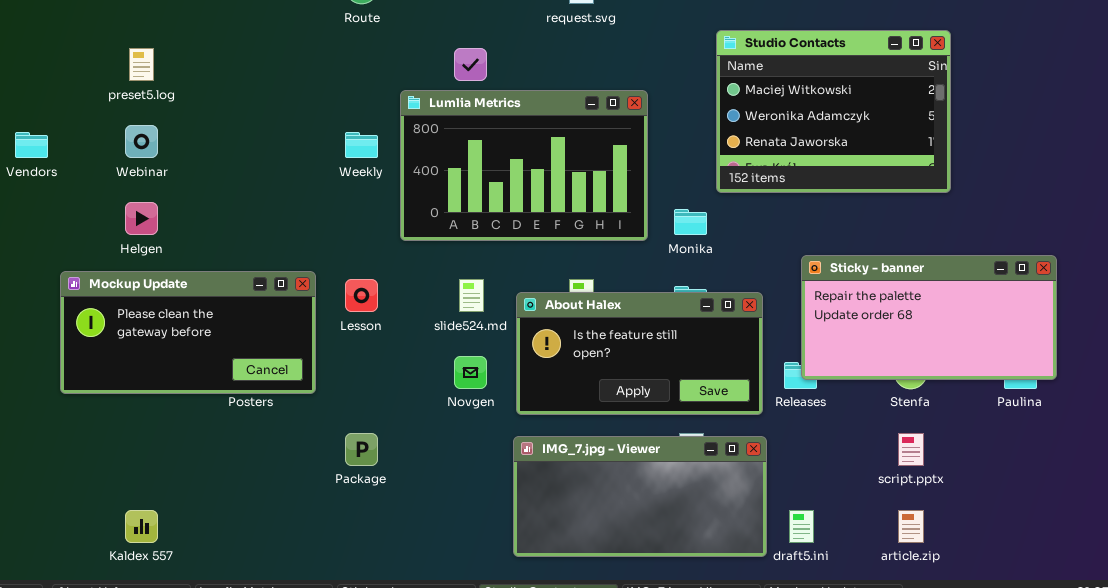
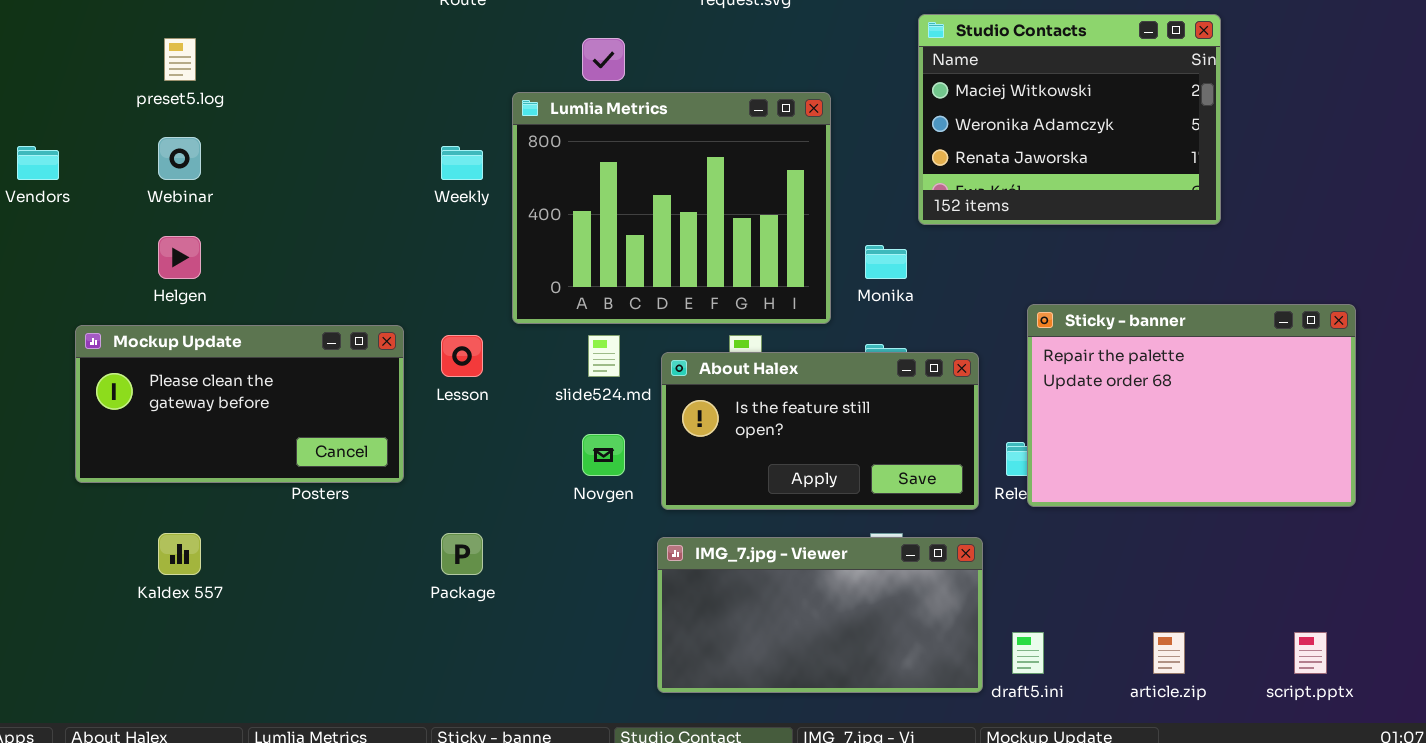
Lumlia Metrics: [400,90,648,241] -> [512,92,831,324], resized
Sticky - banner: [801,255,1057,380] -> [1027,304,1356,507], resized
script.pptx: [898,433,924,466] -> [1294,632,1327,674], moved
Kaldex 557: [125,510,158,543] -> [158,533,201,575], moved

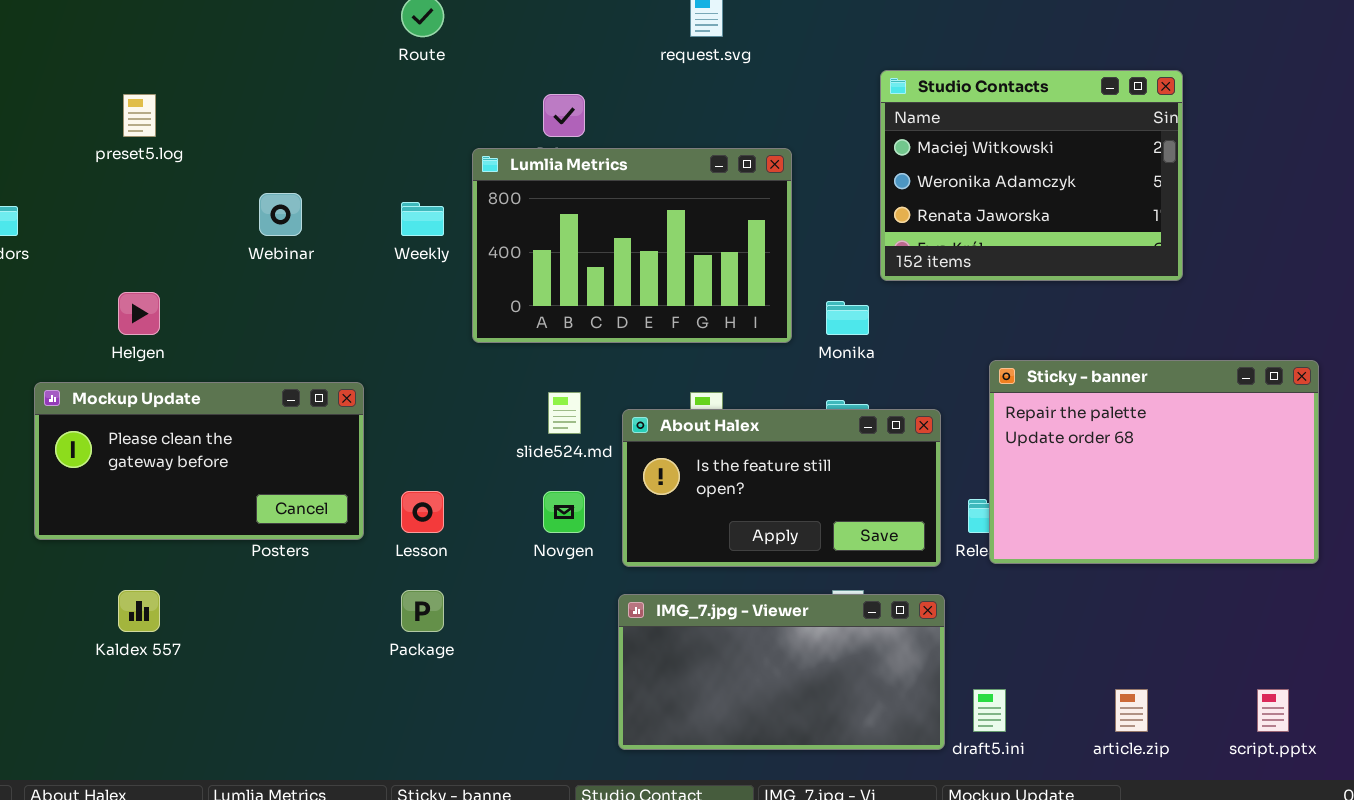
Lumlia Metrics: [512,92,831,324] -> [472,148,792,343], resized
Webinar: [158,137,201,180] -> [259,193,302,236], moved
Lesson: [441,335,483,377] -> [401,491,444,533], moved

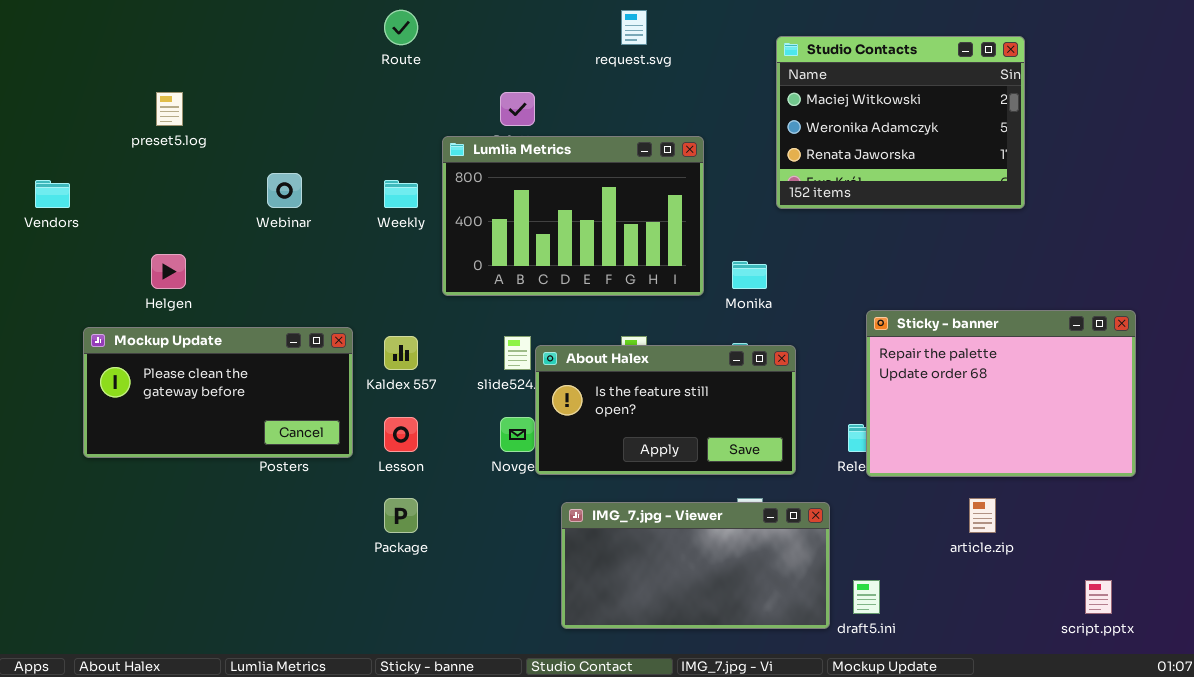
Studio Contacts: [880,70,1183,281] -> [776,36,1025,209], moved
About Halex: [622,409,941,567] -> [535,345,796,475], moved
Kaldex 557: [118,590,160,632] -> [384,336,418,370], moved
article.zip: [1115,689,1148,732] -> [969,498,996,533], moved

